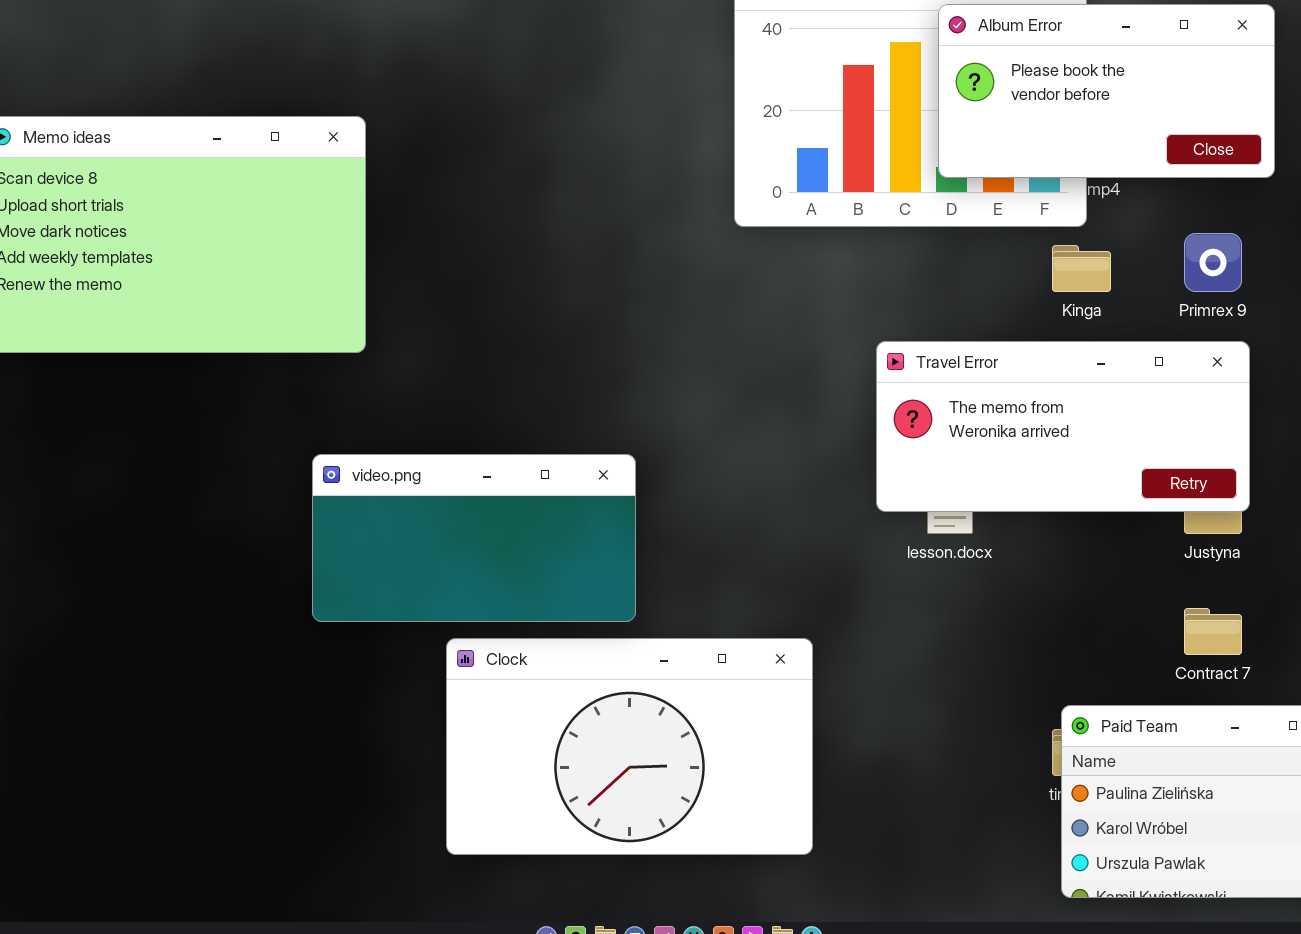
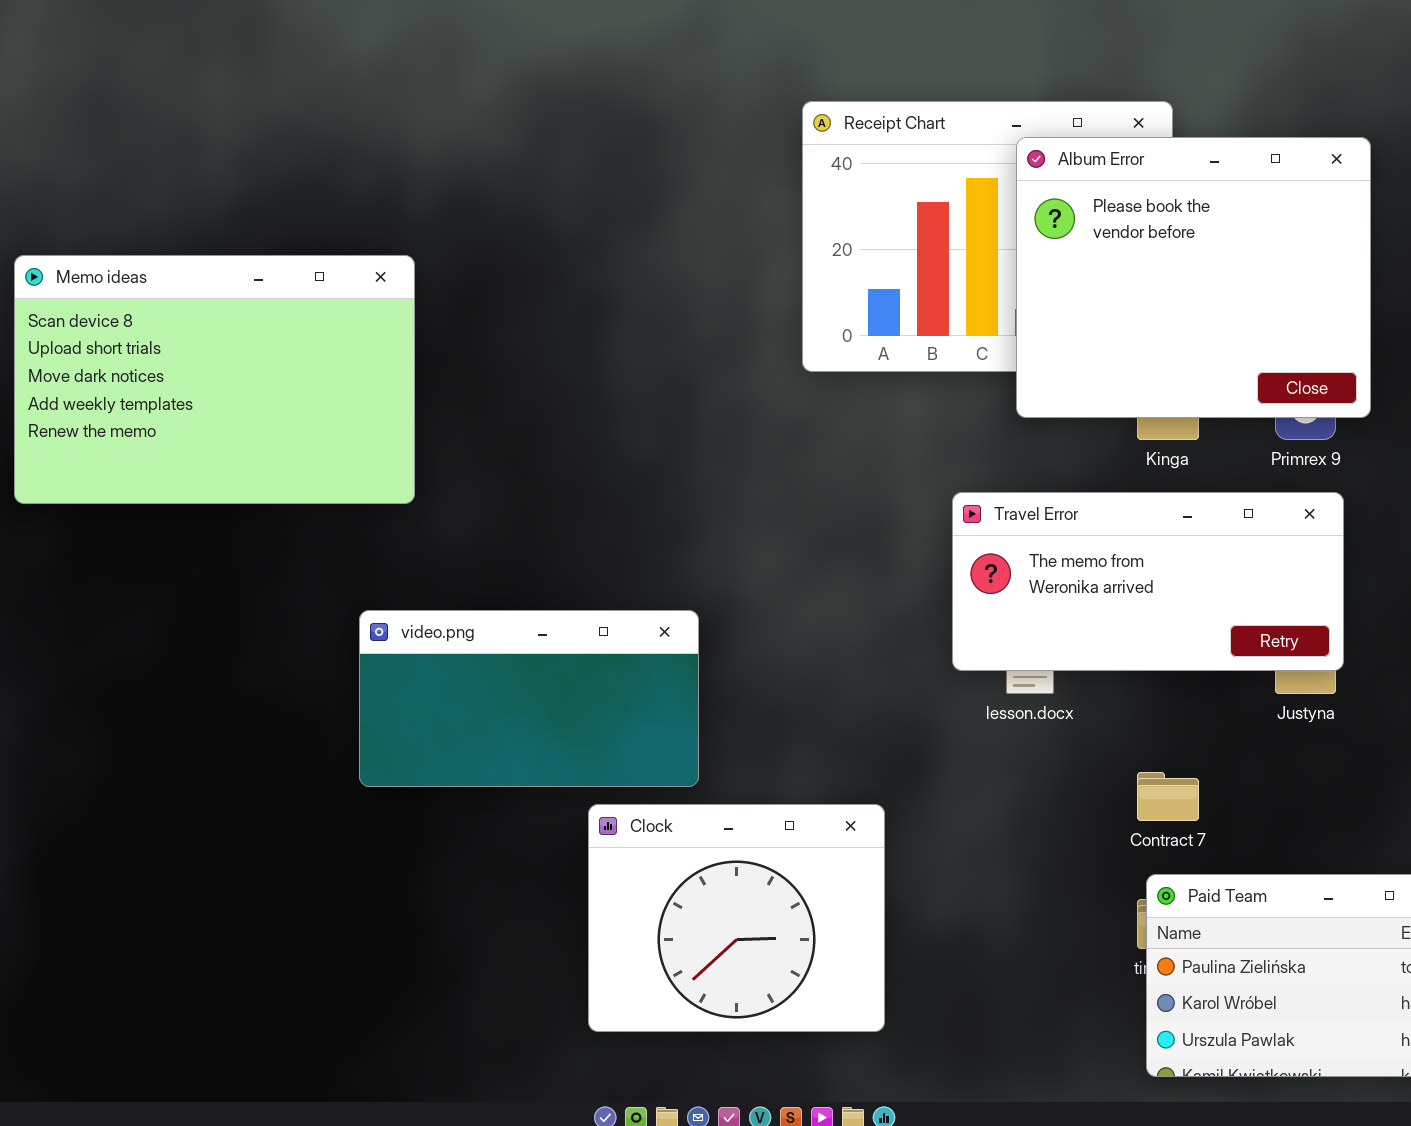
Album Error: [938,4,1275,178] -> [1016,137,1371,418], resized
Contract 7: [1184,608,1242,655] -> [1137,772,1199,821], moved
Clock: [446,638,813,855] -> [588,804,885,1032], resized

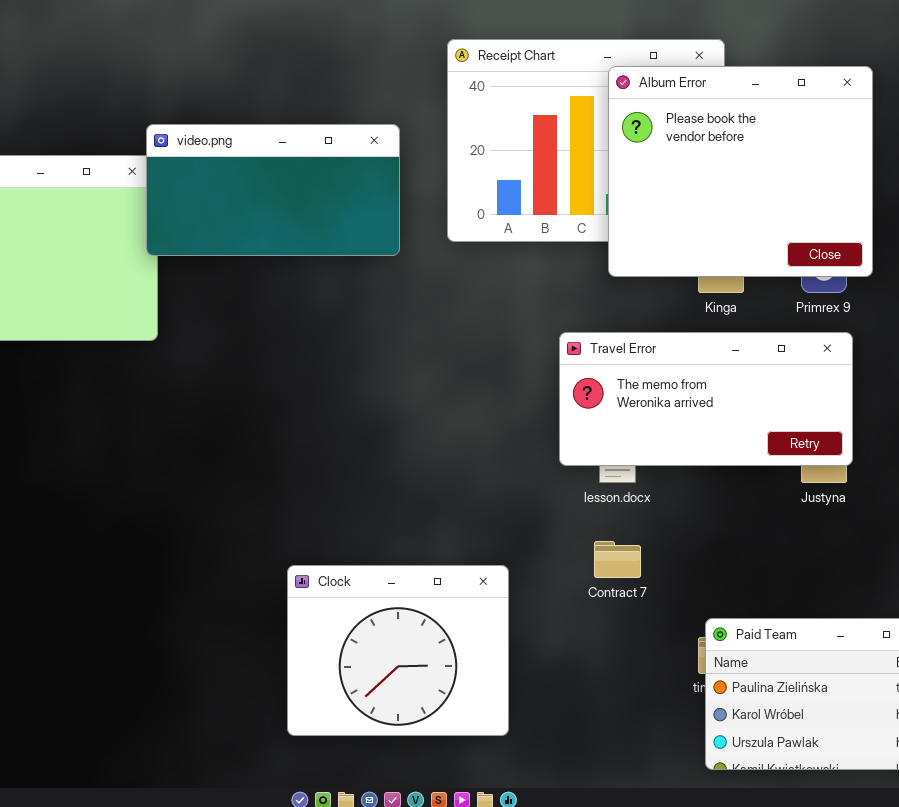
video.png: [359,610,699,787] -> [146,124,400,256], moved
Contract 7: [1137,772,1199,821] -> [594,541,641,578], moved

